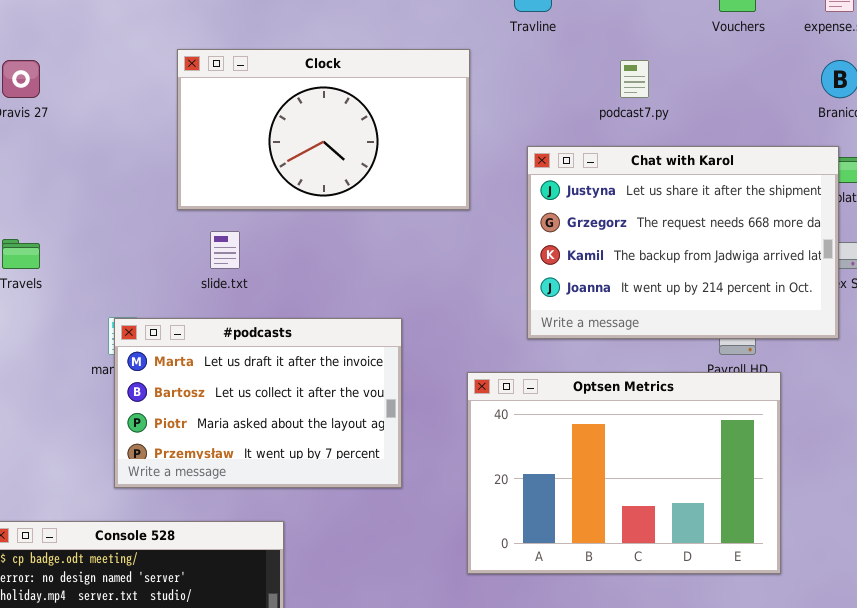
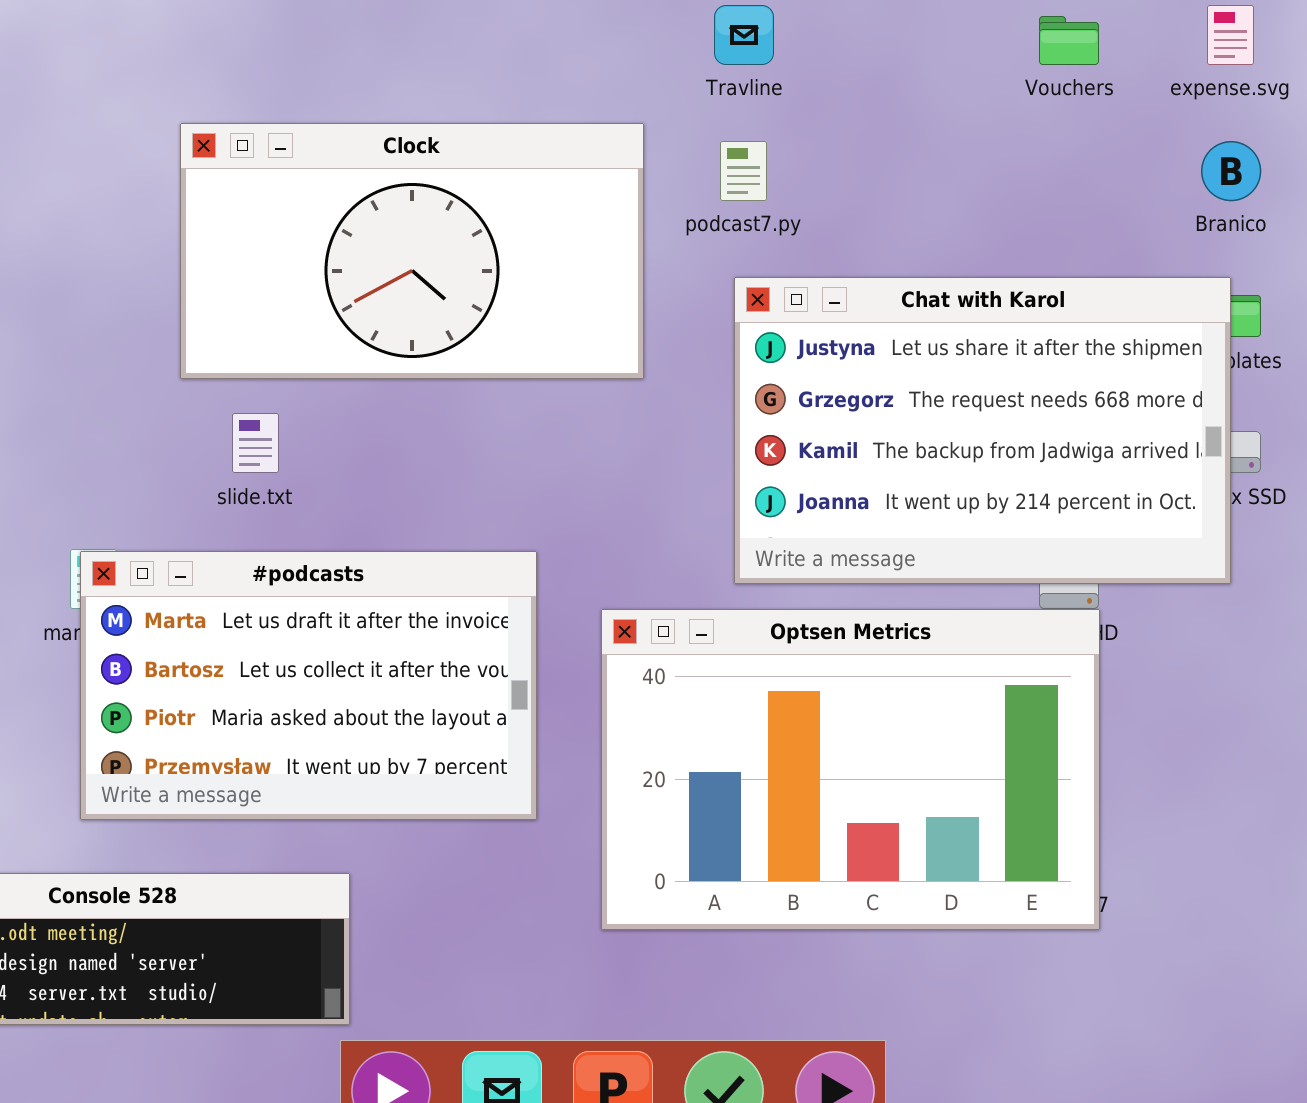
podcast7.py: [620,60,649,98] -> [720,141,767,201], moved
Optsen Metrics: [467,372,781,574] -> [601,609,1100,930], moved

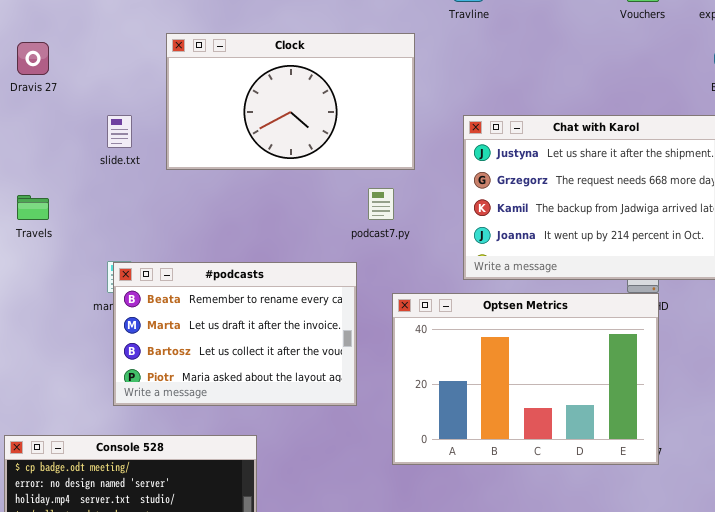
podcast7.py: [720,141,767,201] -> [368,188,394,220], moved
slide.txt: [232,413,279,473] -> [107,115,132,148], moved
#podcasts: [80,551,537,820] -> [113,262,357,406], scrolled up 1 row

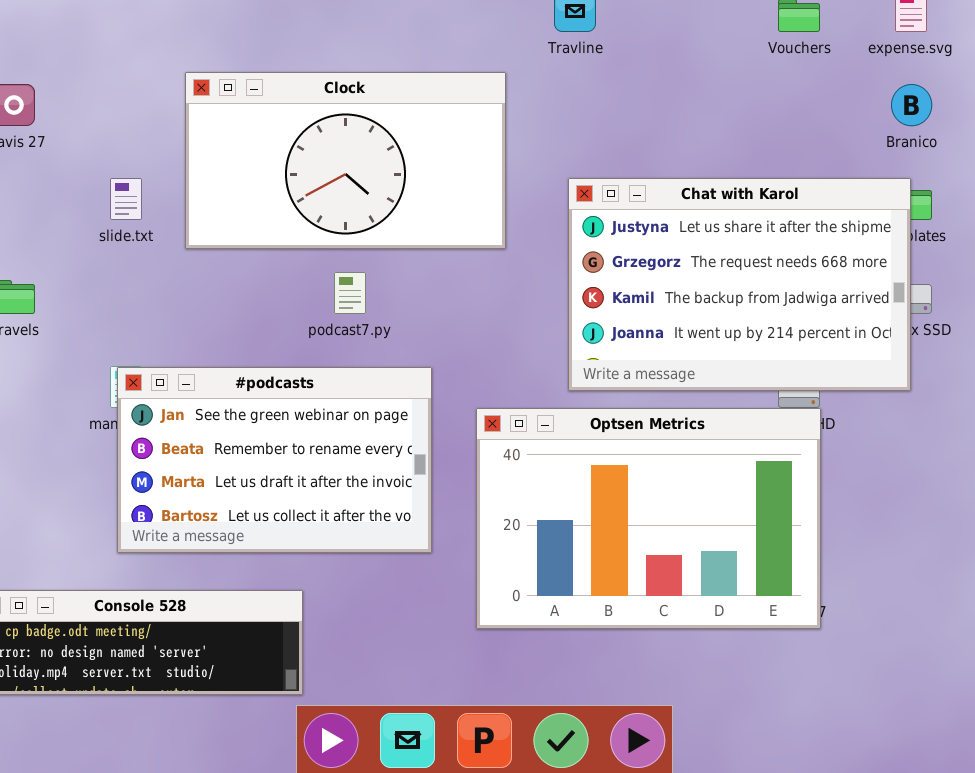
podcast7.py: [368,188,394,220] -> [334,272,366,314], moved
#podcasts: [113,262,357,406] -> [117,367,432,553], scrolled up 1 row

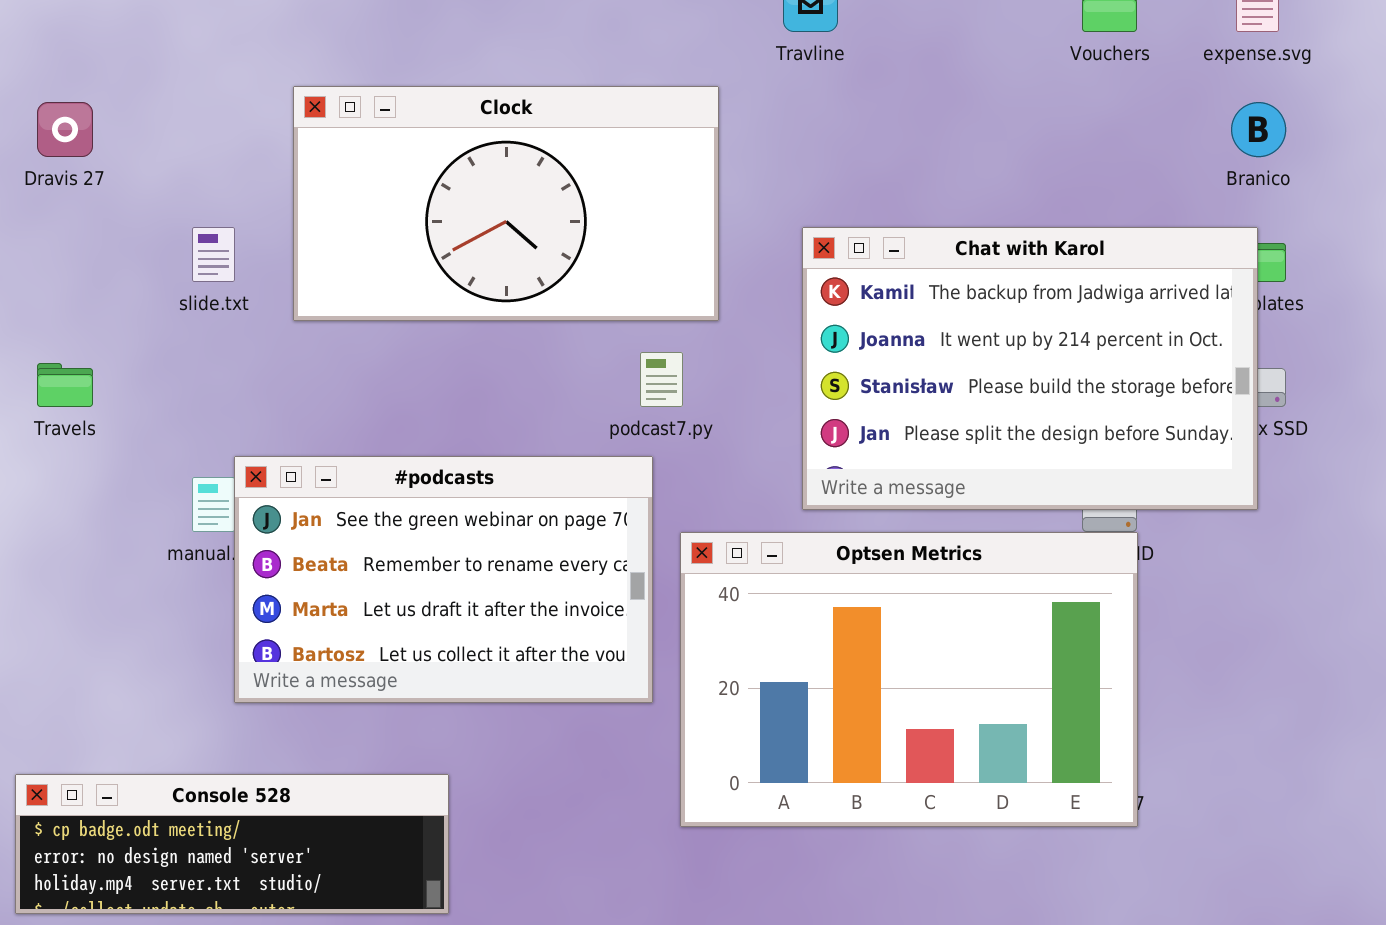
Chat with Karol: [568,178,911,391] -> [802,227,1258,510], scrolled down 2 rows
podcast7.py: [334,272,366,314] -> [640,352,683,407], moved
#podcasts: [117,367,432,553] -> [234,456,653,703], moved

